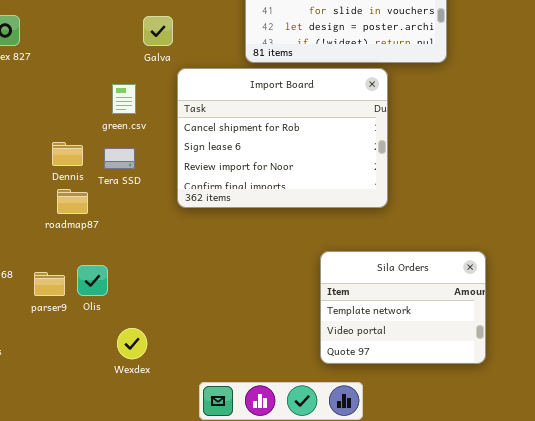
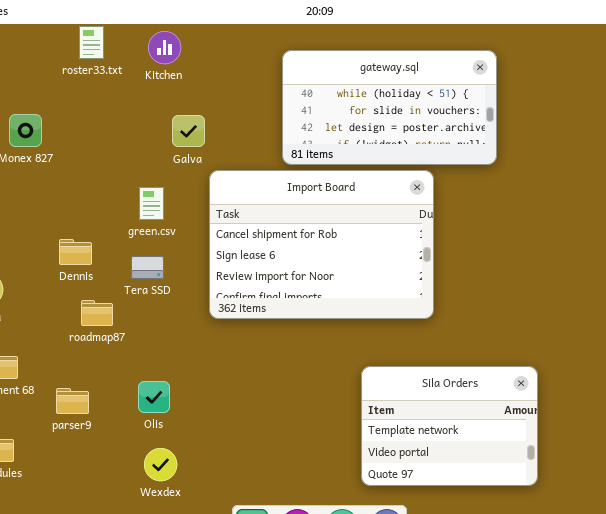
Dennis: [52,142,83,166] -> [59,239,92,265], moved
Olis: [77,265,108,296] -> [138,381,170,413], moved

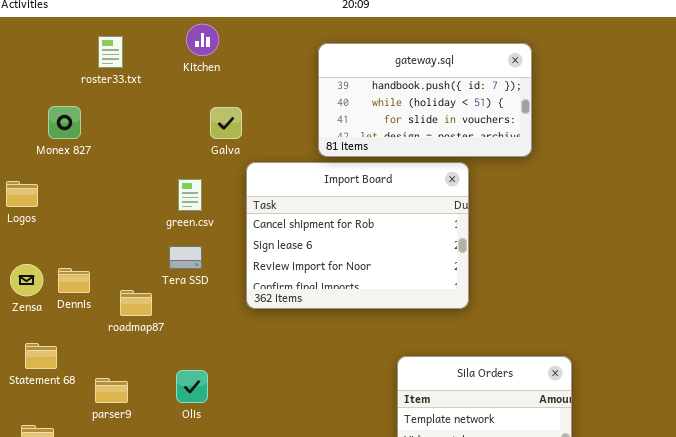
roster33.txt: [79,26,104,59] -> [98,36,123,68], moved
gateway.sql: [282,50,497,165] -> [318,43,532,157], scrolled up 1 row
Dennis: [59,239,92,265] -> [58,268,90,293], moved

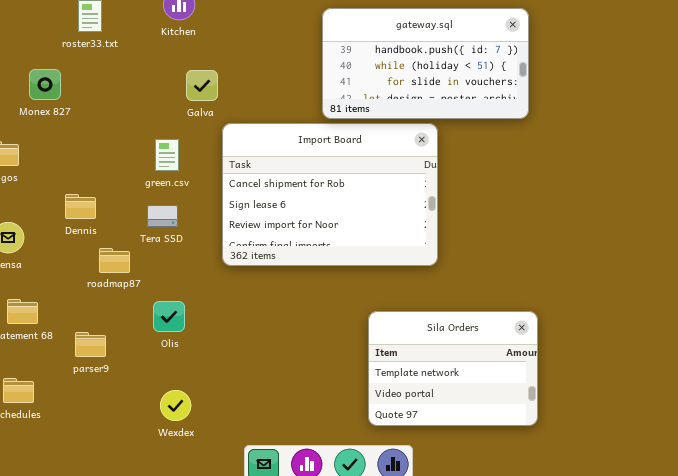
gateway.sql: [318,43,532,157] -> [322,8,529,119], moved
Dennis: [58,268,90,293] -> [65,194,96,219], moved
Olis: [176,370,208,403] -> [153,301,185,332], moved

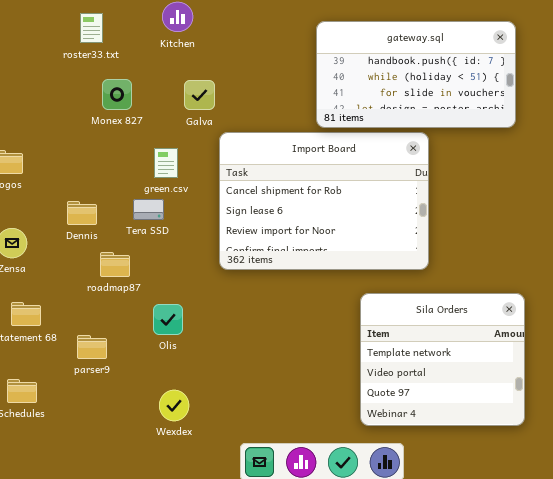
Monex 827: [29,69,61,100] -> [102,79,132,110], moved
Tera SSD: [147,205,178,227] -> [133,199,164,220], moved
Sila Orders: [368,311,538,426] -> [360,293,525,426], resized

